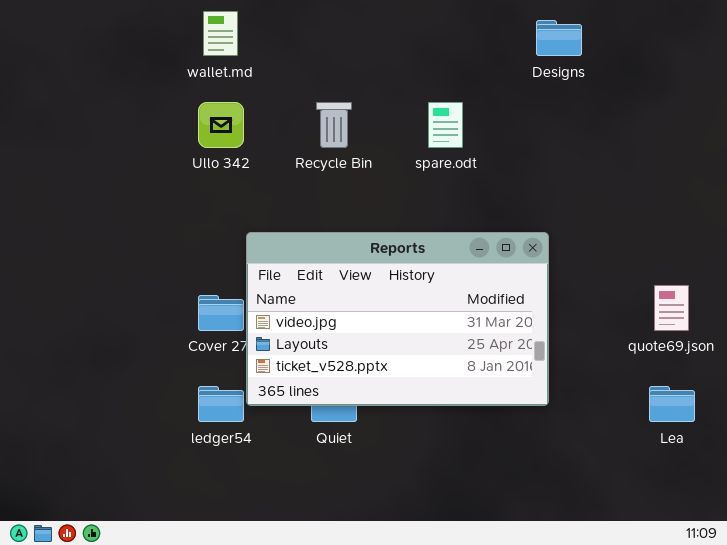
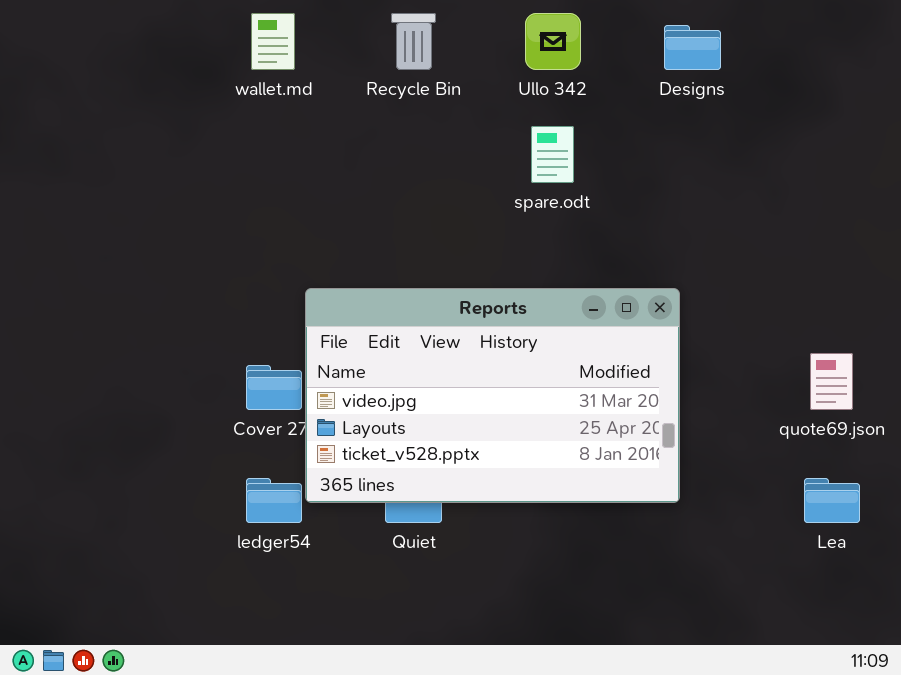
Ullo 342: [198,102,244,148] -> [525,13,581,70], moved
Recycle Bin: [316,102,352,148] -> [391,13,436,70], moved

